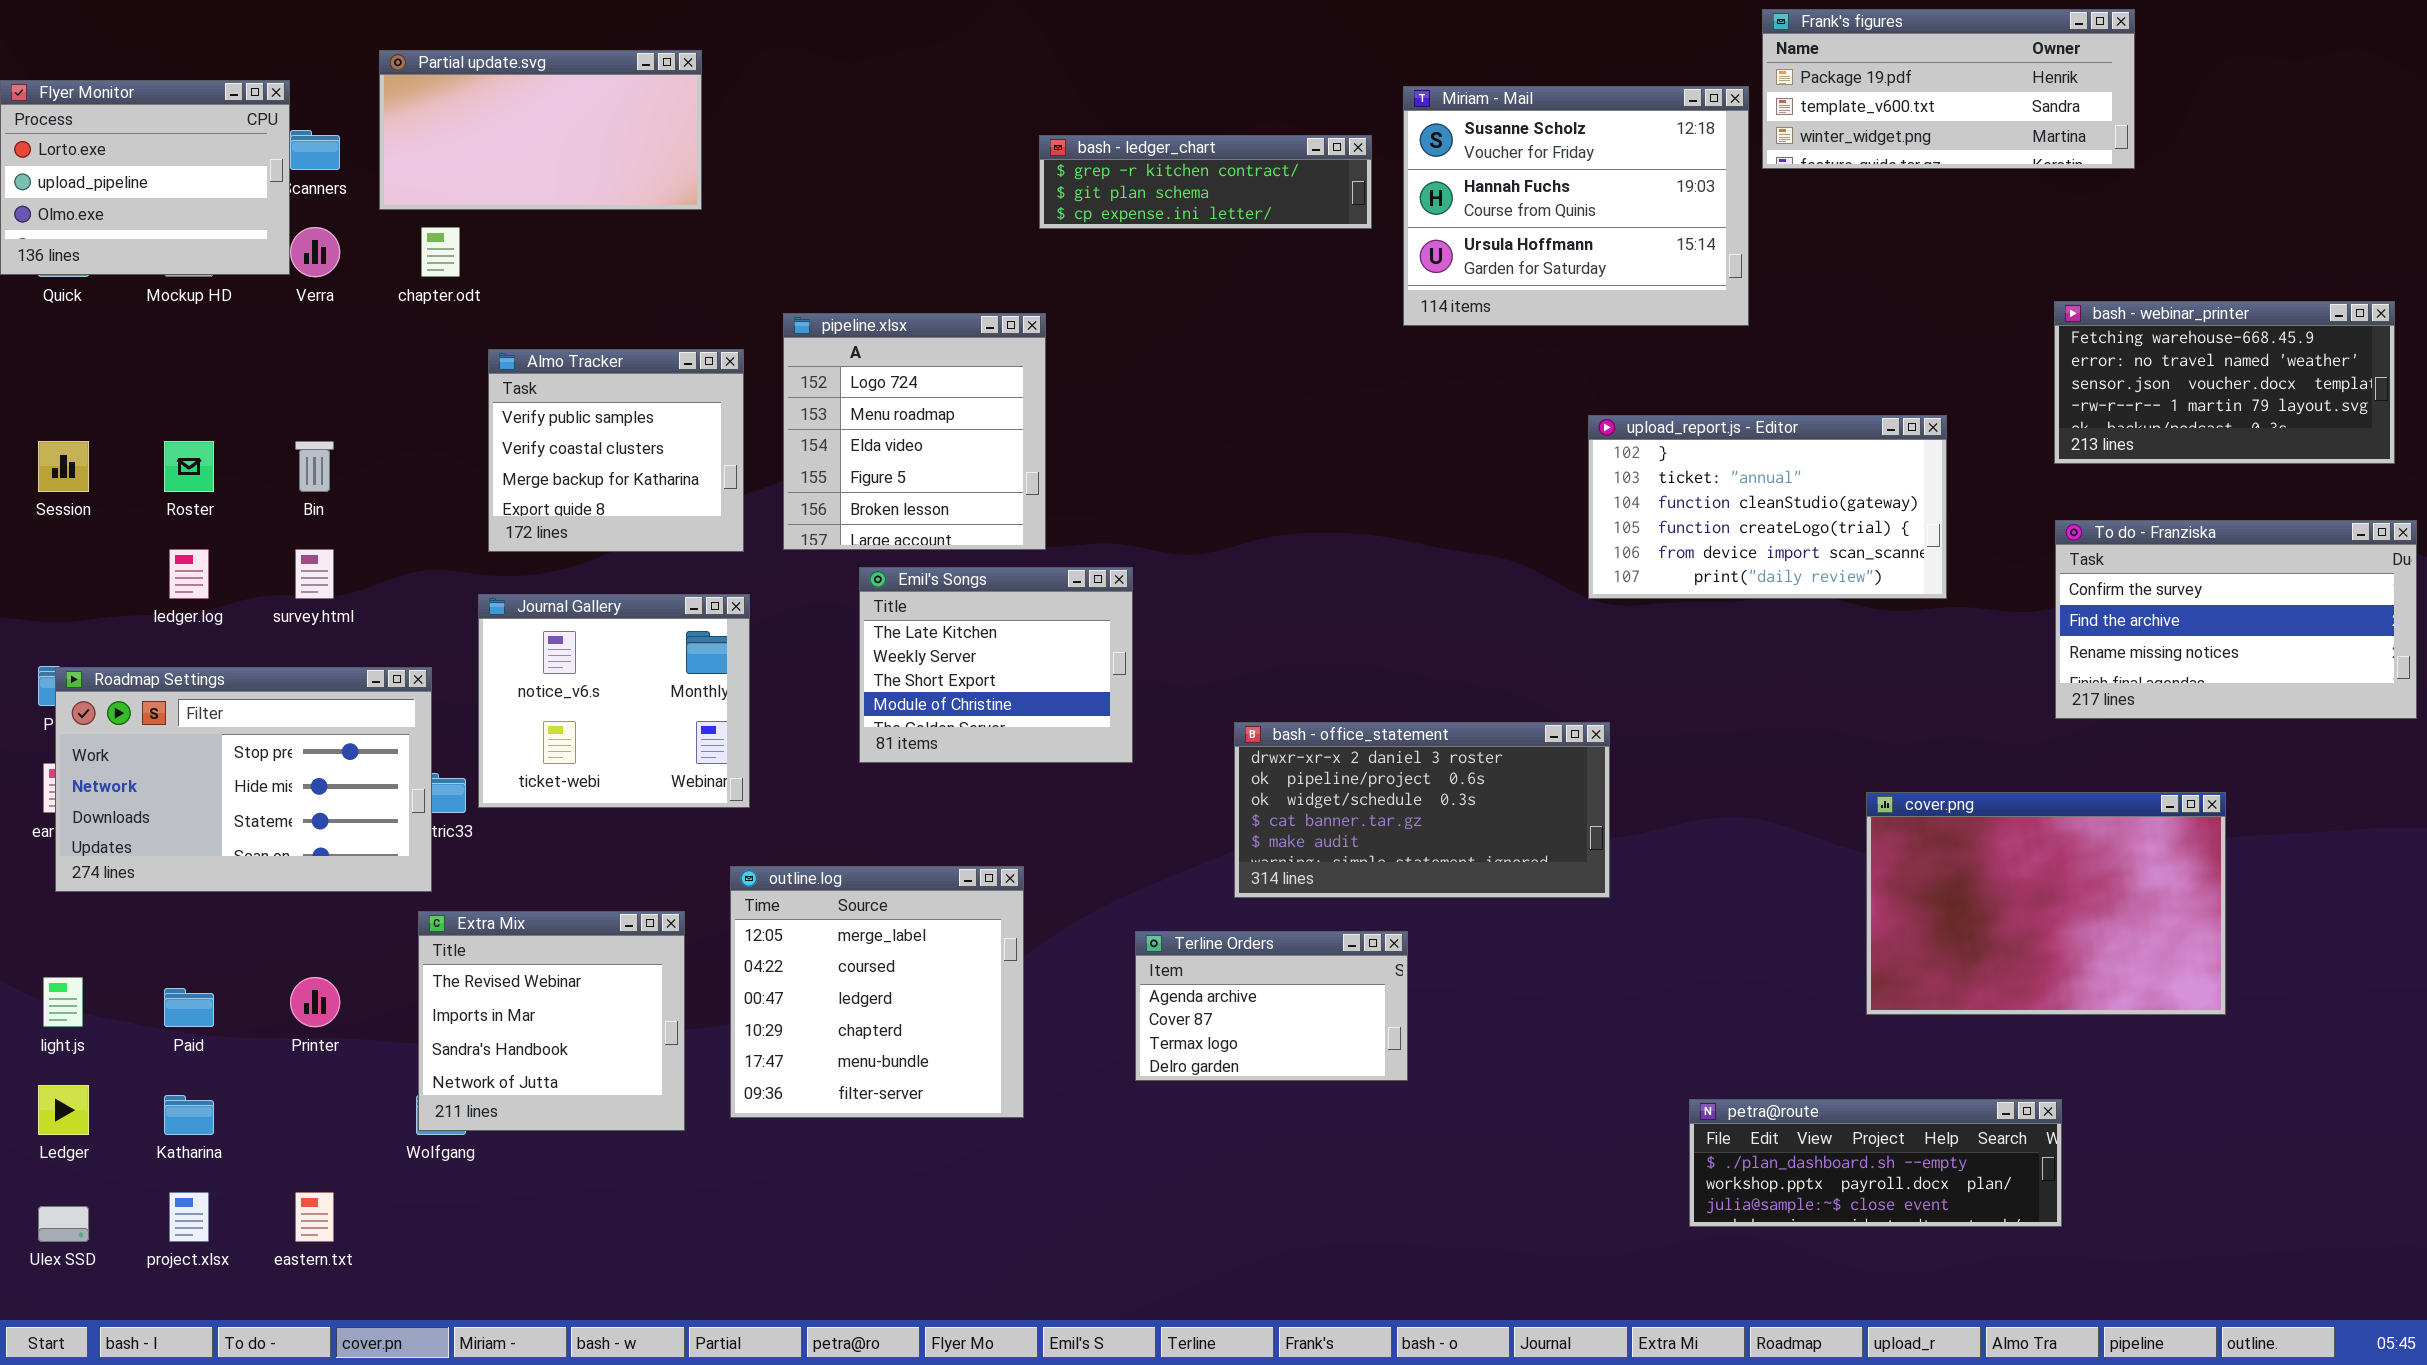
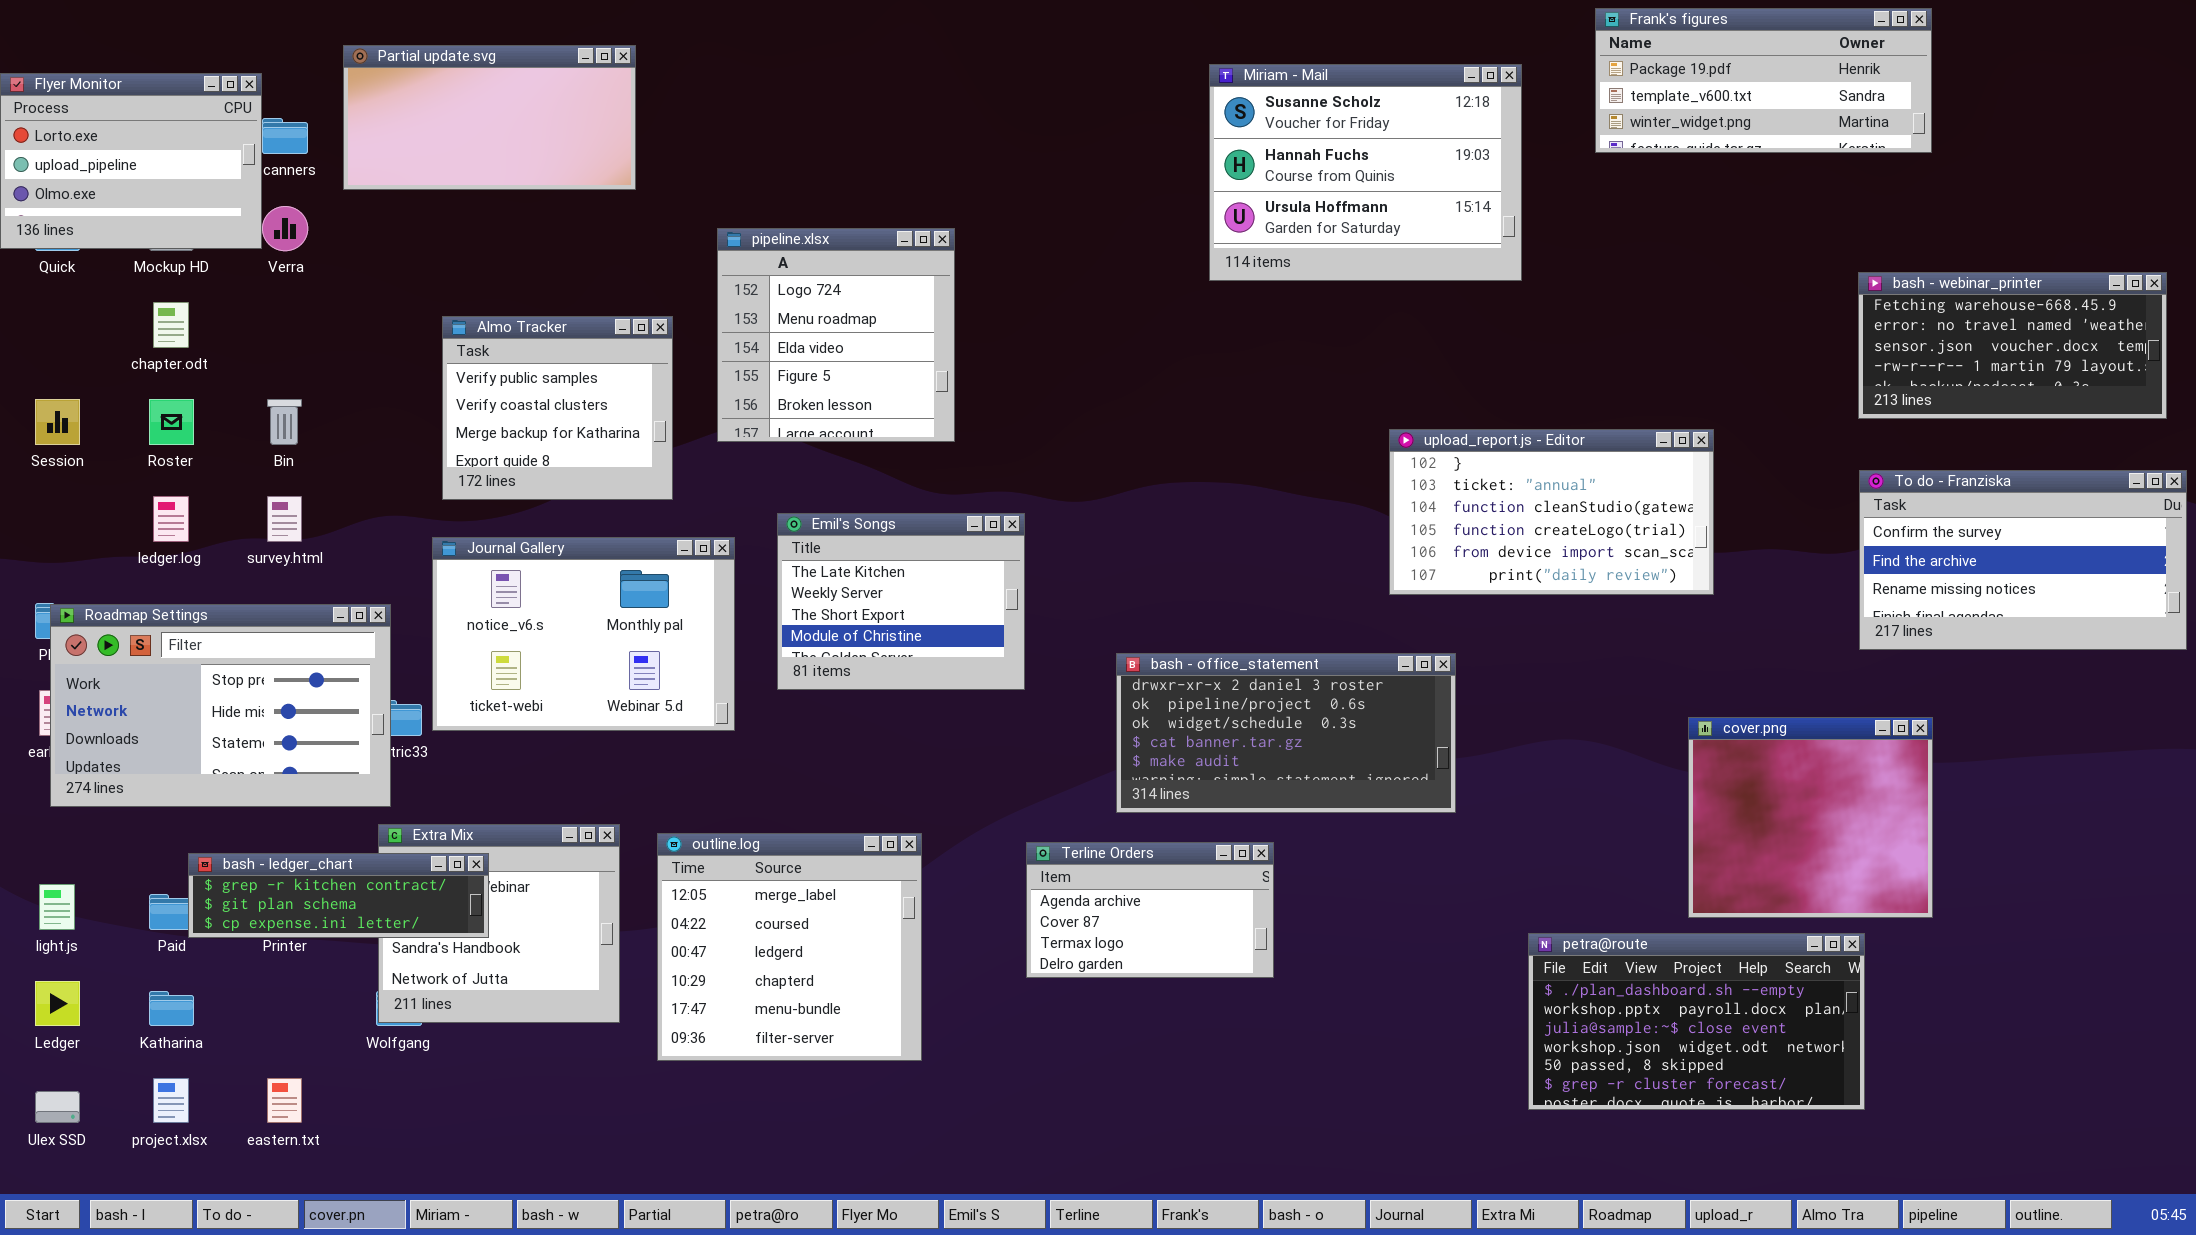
Miriam - Mail: [1403,86,1749,326] -> [1209,64,1522,281], moved
bash - ledger_chart: [1039,135,1372,229] -> [188,853,489,938], moved
chapter.odt: [421,227,460,277] -> [153,302,189,348], moved
pipeline.xlsx: [783,313,1046,550] -> [717,228,955,442], moved
upload_report.js - Editor: [1588,415,1947,599] -> [1389,429,1714,595], moved
Journal Gallery: [478,594,750,808] -> [432,537,735,731], resized
cover.png: [1866,792,2226,1015] -> [1688,717,1933,918], resized
outline.log: [730,866,1024,1118] -> [657,833,922,1061], moved
petra@route: [1689,1099,2062,1227] -> [1528,933,1865,1110], resized

